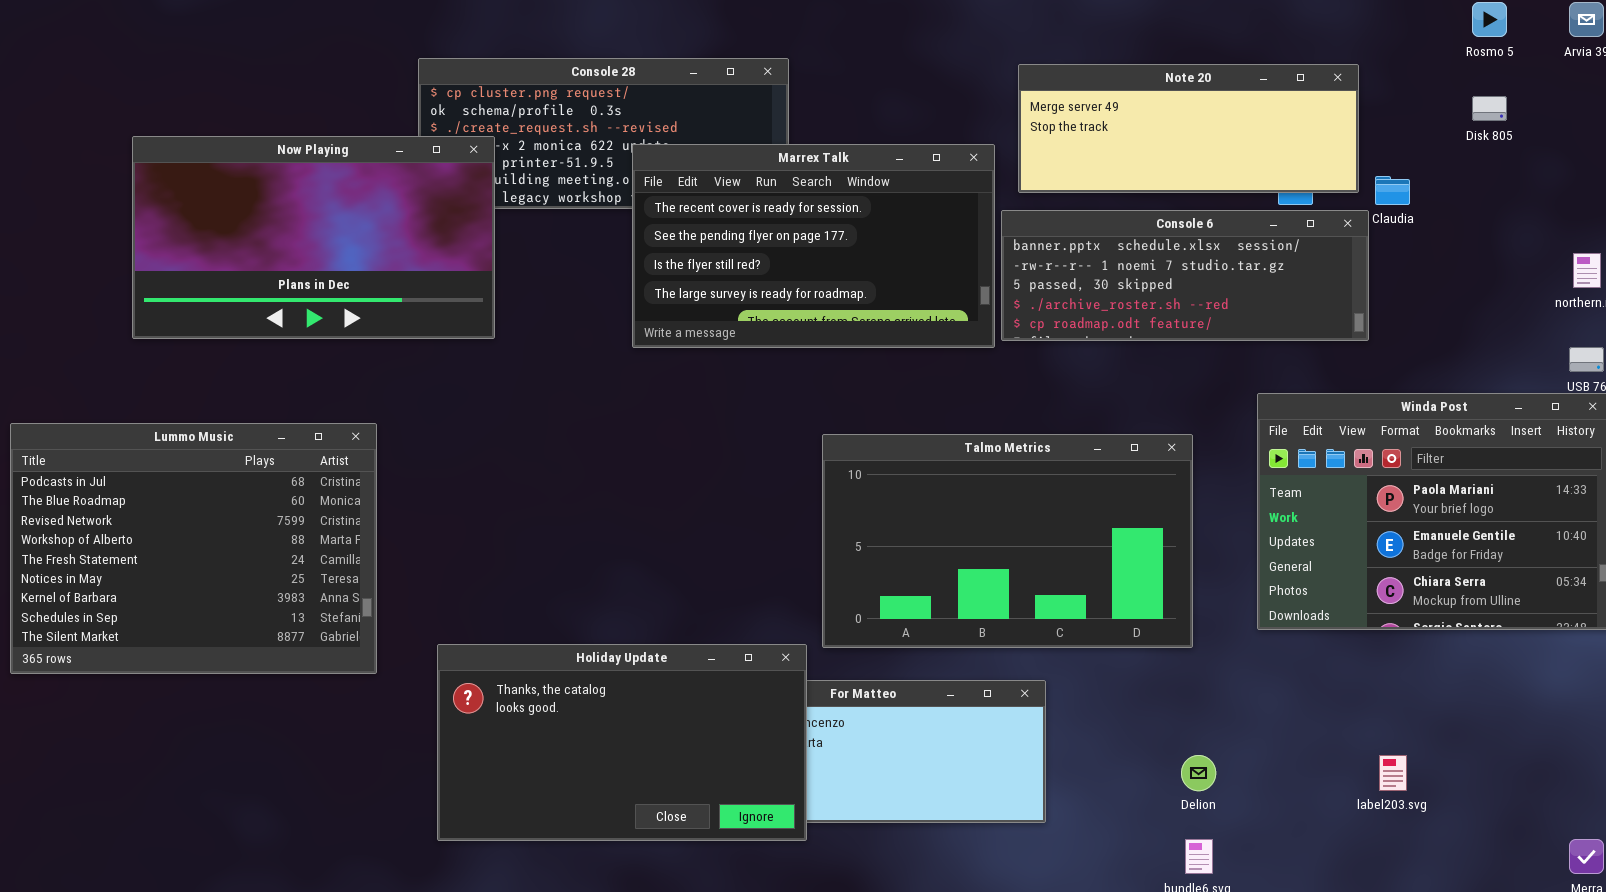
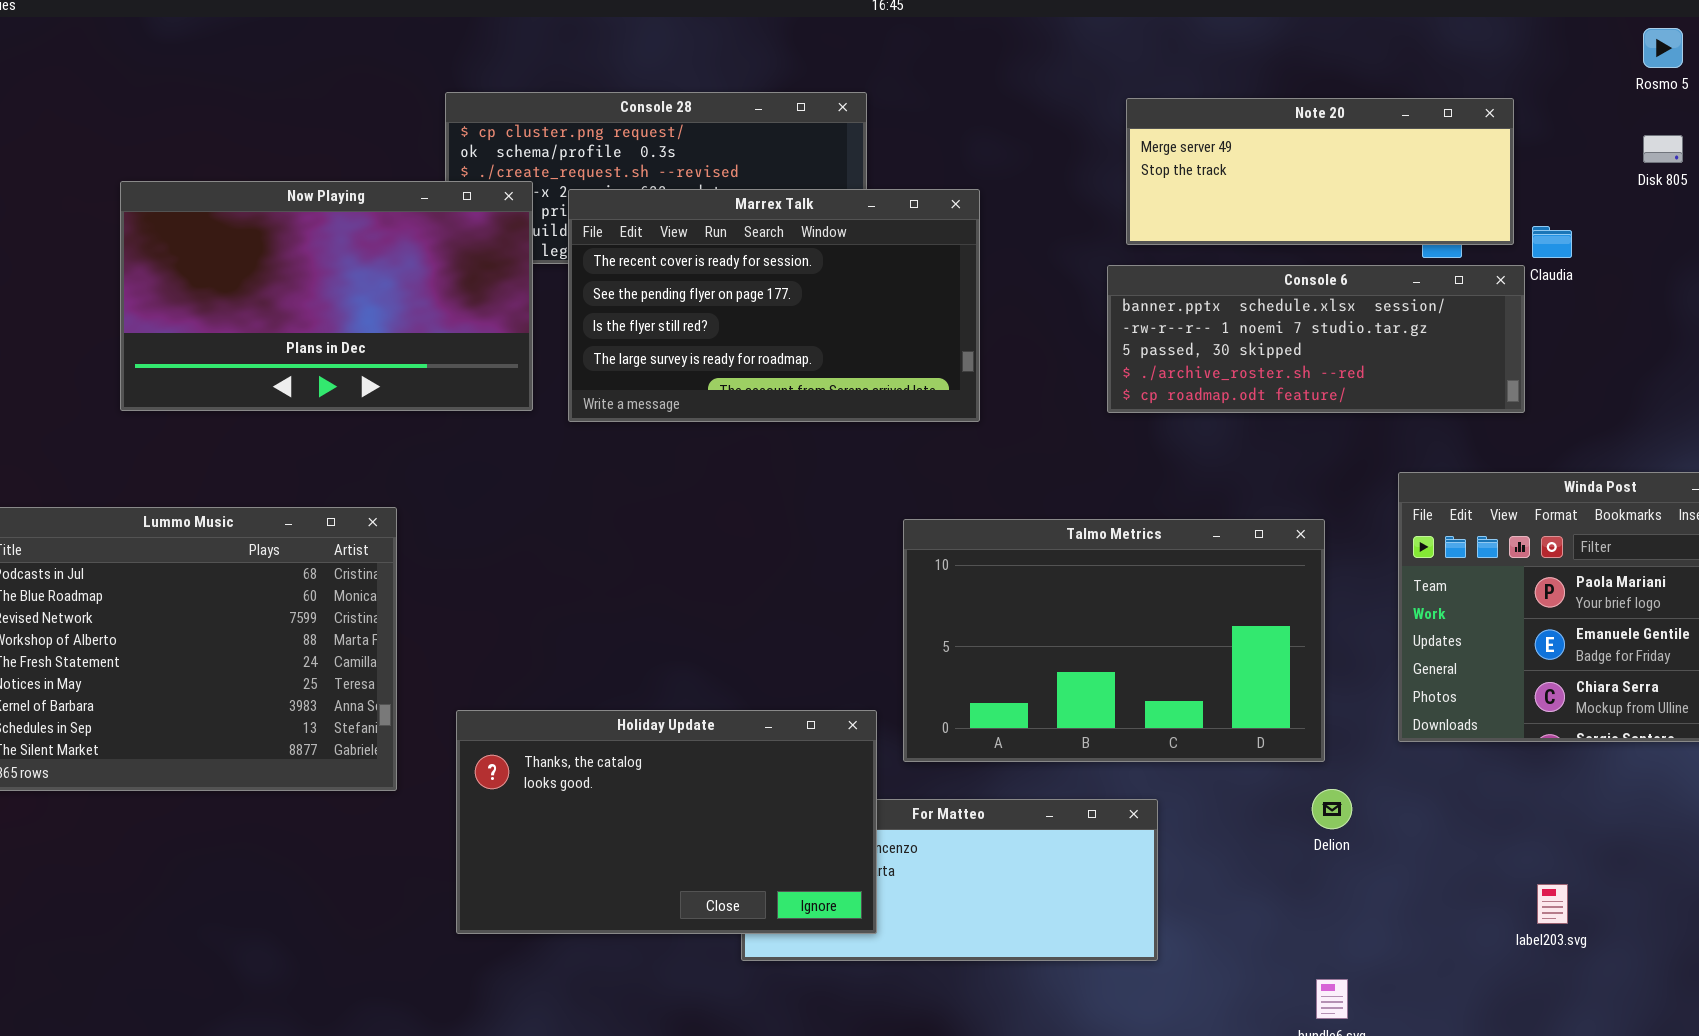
Marrex Talk: [632,144,995,348] -> [568,189,980,422], moved
Holiday Update: [437,644,807,841] -> [456,710,877,934], moved
Delion: [1181,755,1216,791] -> [1312,789,1352,829], moved

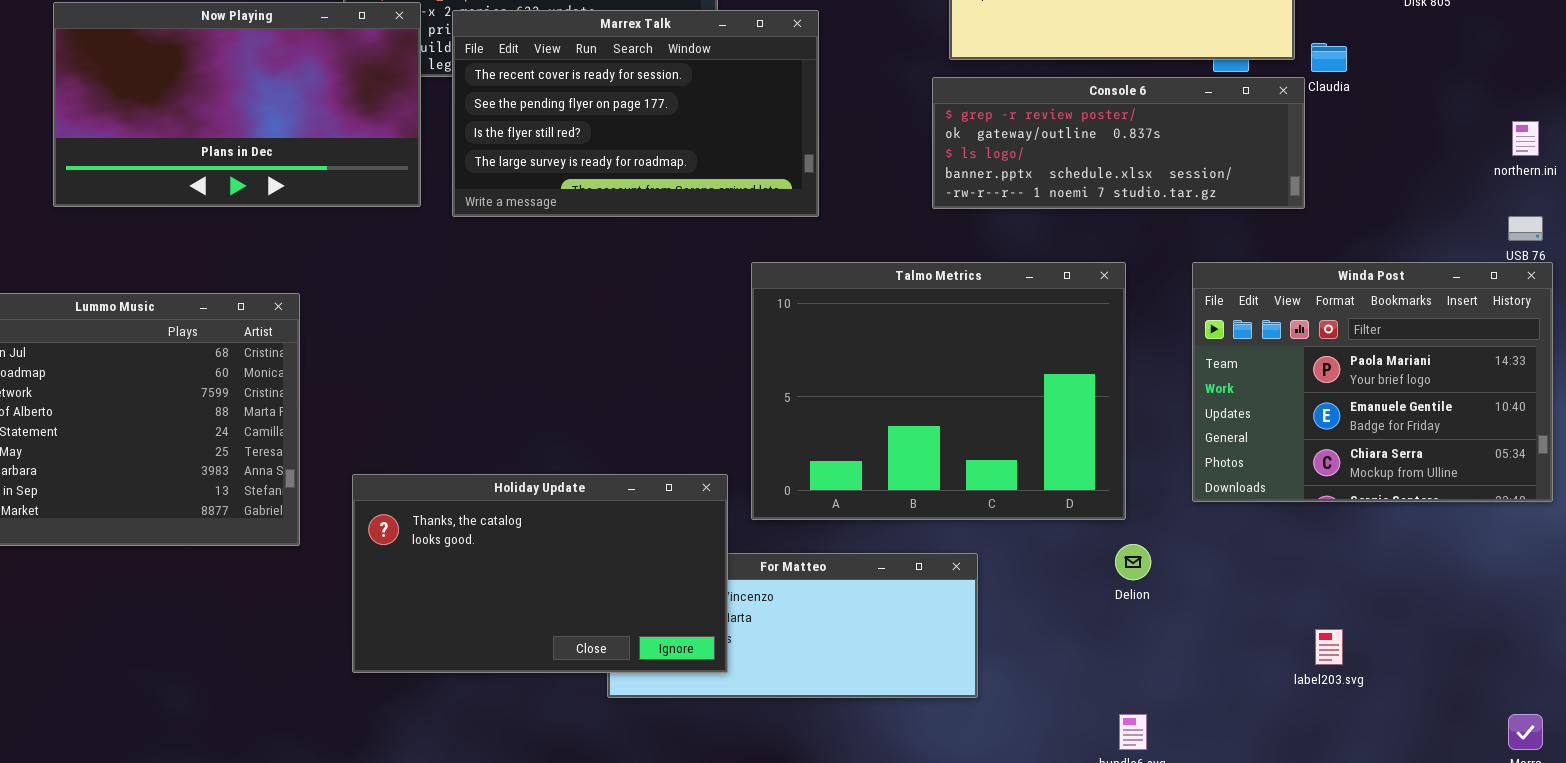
Console 6: [1107,265,1525,413] -> [932,77,1305,209], scrolled up 3 rows
Talmo Metrics: [903,519,1325,762] -> [751,262,1126,520], resized

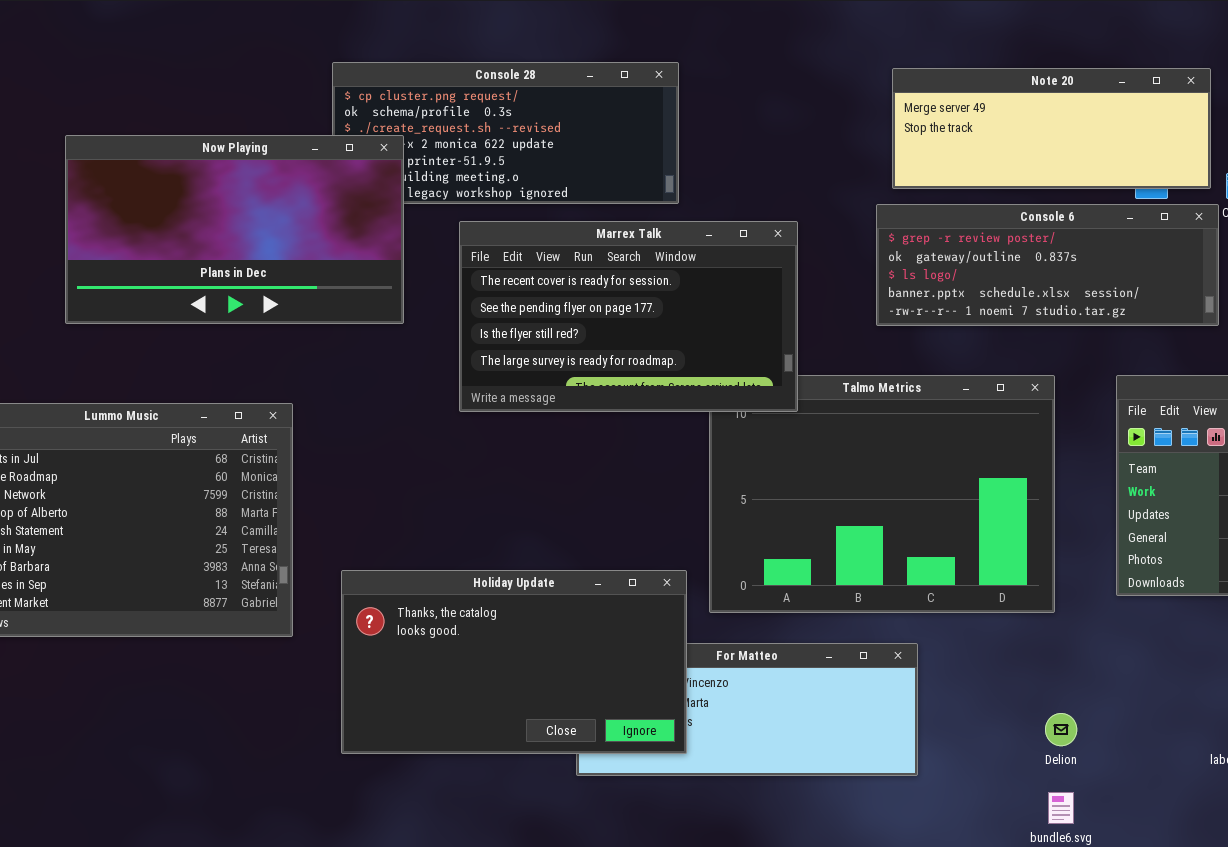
Marrex Talk: [452,10,819,217] -> [459,221,798,412], moved
Delion: [1115,544,1151,580] -> [1045,713,1077,746], moved

